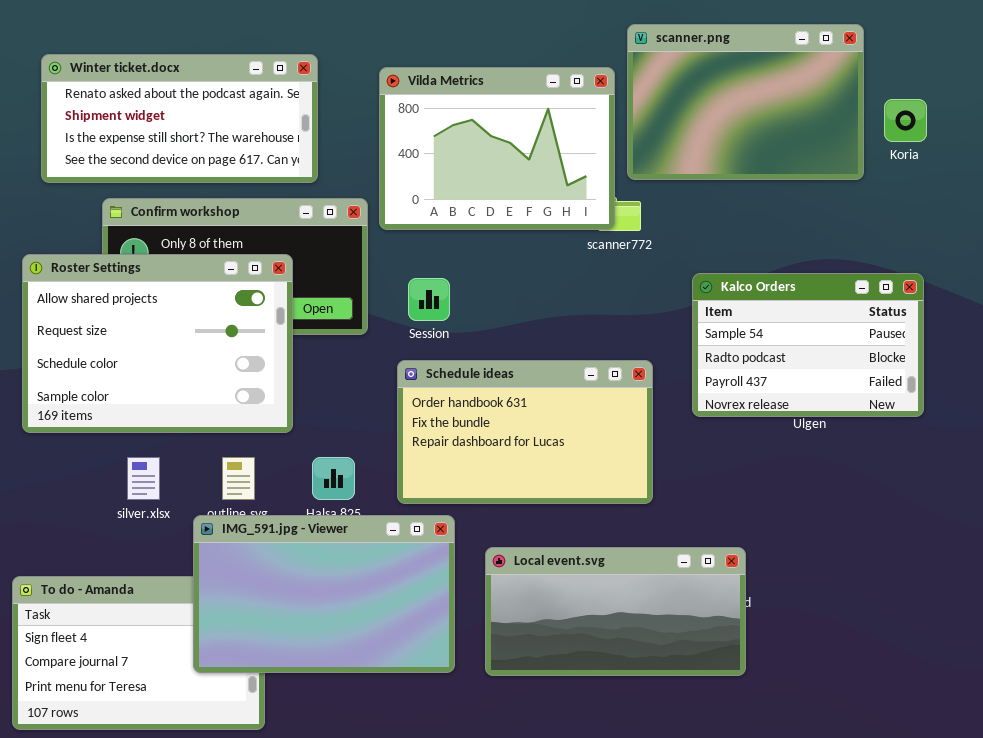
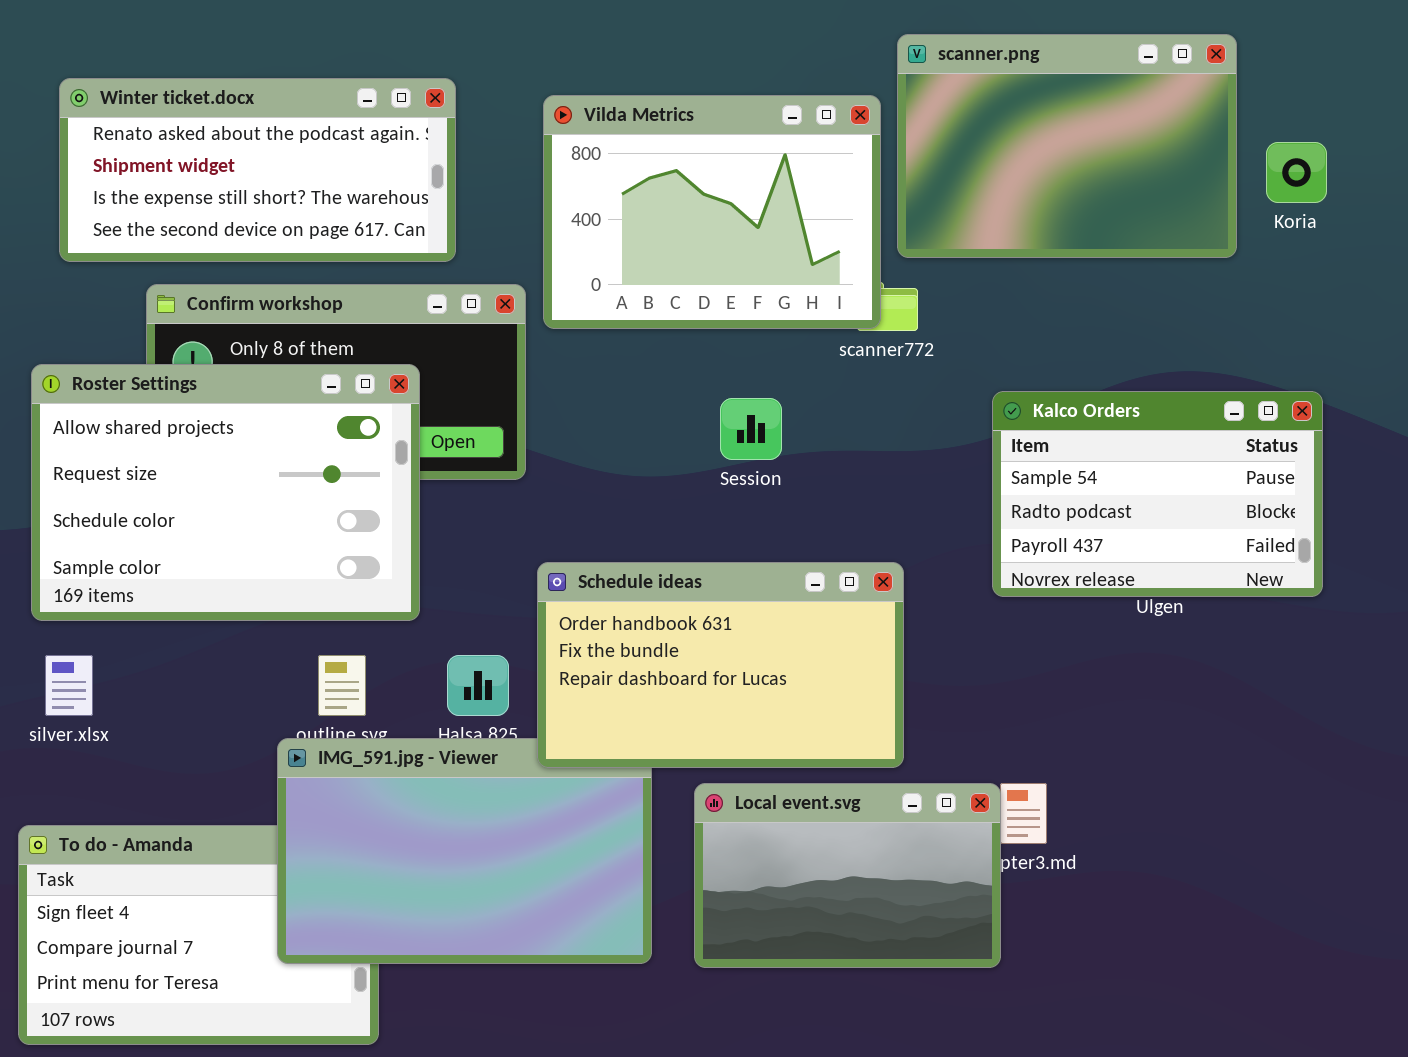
Session: [408,278,450,321] -> [720,398,782,460], moved
Schedule ideas: [397,360,653,504] -> [537,562,904,768], moved
silver.xlsx: [127,457,160,500] -> [45,655,93,716], moved
Local event.svg: [485,547,746,676] -> [694,783,1001,968], resized

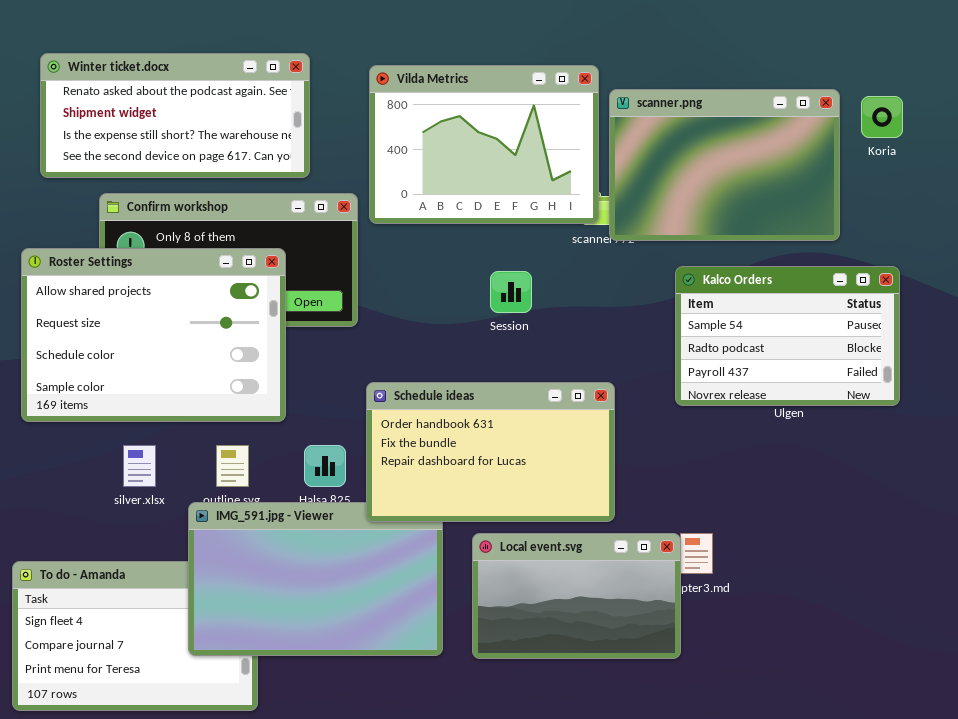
scanner.png: [897,34,1237,258] -> [609,89,840,241], moved
silver.xlsx: [45,655,93,716] -> [123,445,156,487], moved

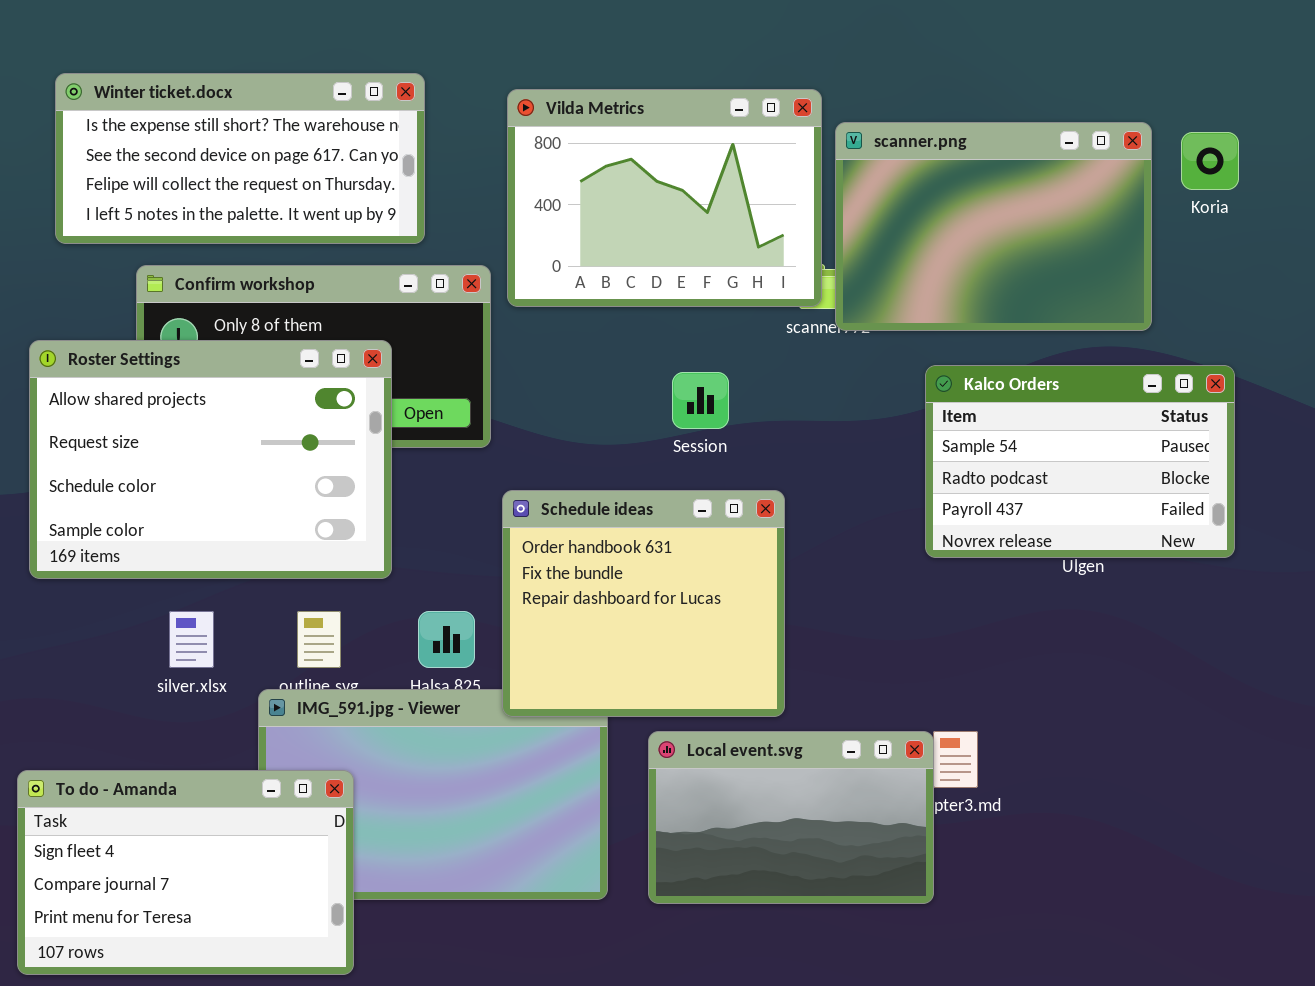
Winter ticket.docx: [40,53,310,178] -> [55,73,425,244], scrolled down 2 rows
Schedule ideas: [366,382,615,522] -> [502,490,785,717], resized
To do - Amanda: [12,561,258,711] -> [17,770,354,975], raised

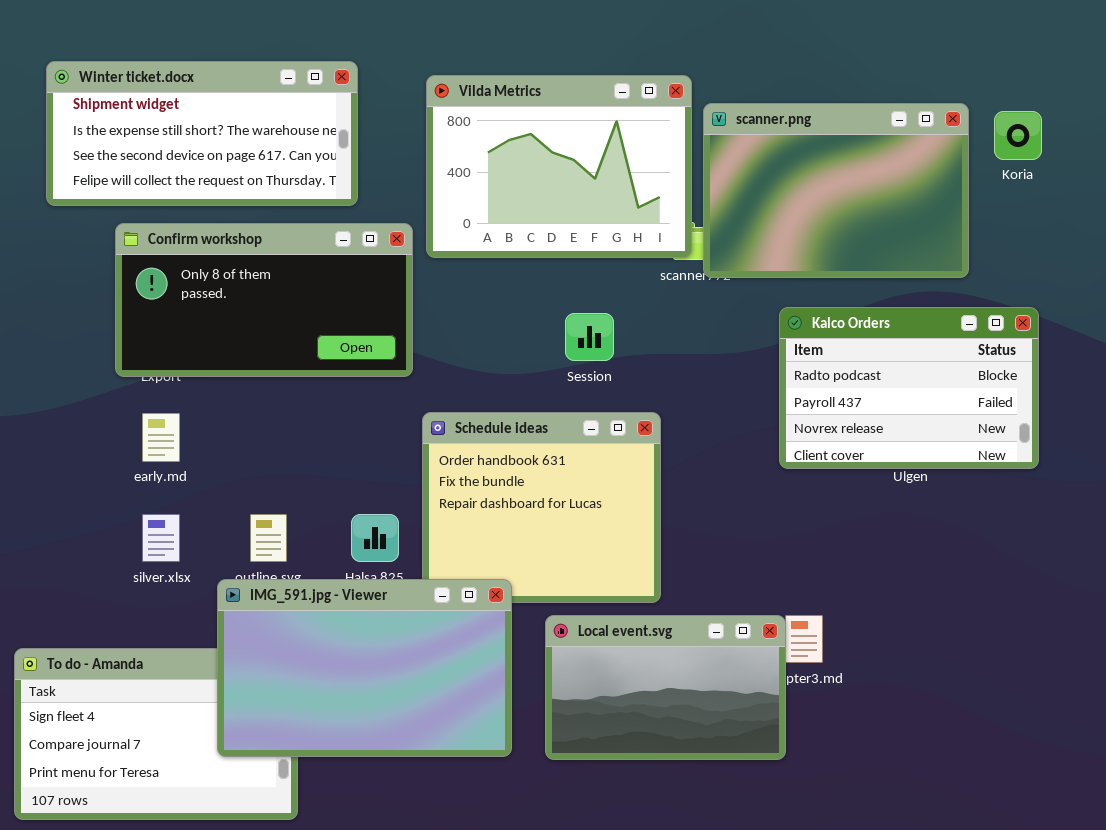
Winter ticket.docx: [55,73,425,244] -> [46,61,358,206], scrolled up 1 row
Roster Settings: [29,340,392,579] -> none, closed
Kalco Orders: [925,365,1235,558] -> [779,307,1039,469], scrolled down 1 row
IMG_591.jpg - Viewer: [258,689,608,900] -> [217,579,512,757], raised

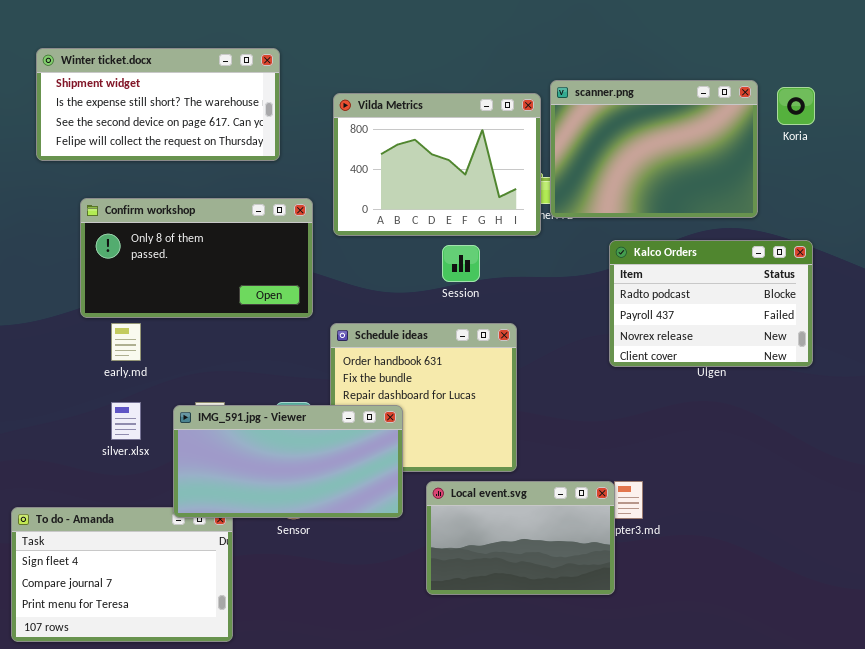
Vilda Metrics: [426,75,692,258] -> [333,93,541,236], moved
Confirm workshop: [115,223,413,377] -> [80,198,313,318], moved
IMG_591.jpg - Viewer: [217,579,512,757] -> [173,405,403,518], moved, resized

